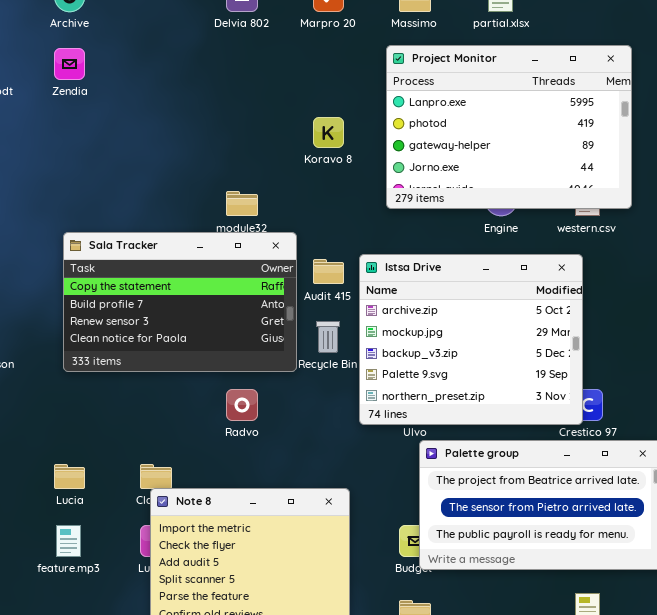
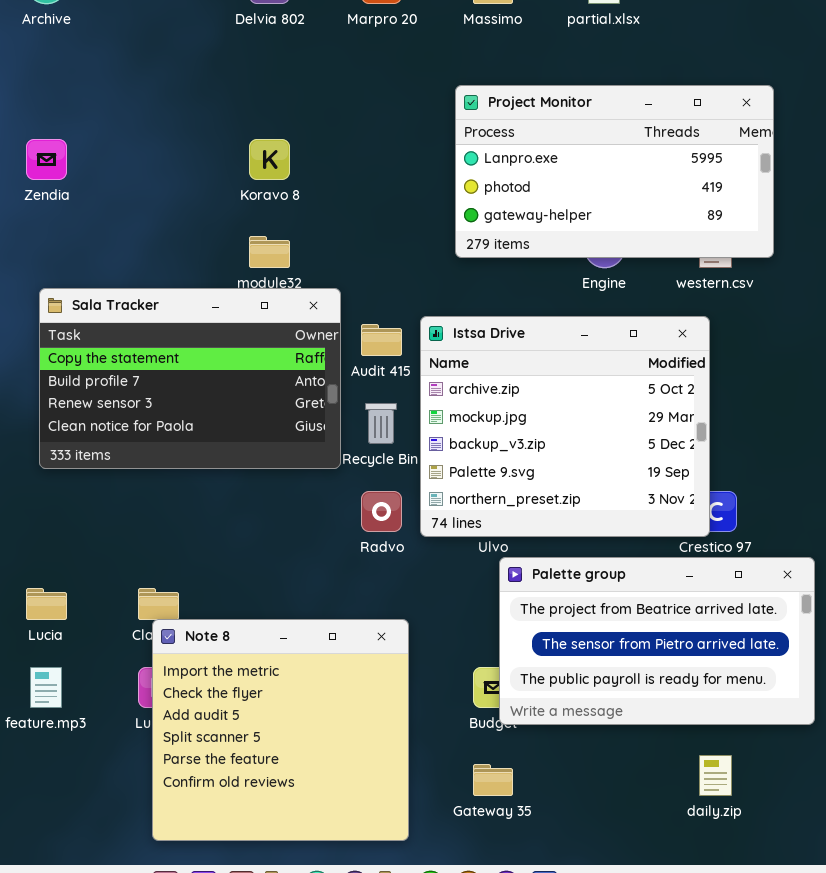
Project Monitor: [386,45,632,209] -> [455,85,774,258], resized
Zendia: [54,48,85,80] -> [26,139,67,180], moved
Koravo 8: [313,117,344,148] -> [249,139,290,180], moved
Radvo: [226,389,258,421] -> [361,491,402,532], moved

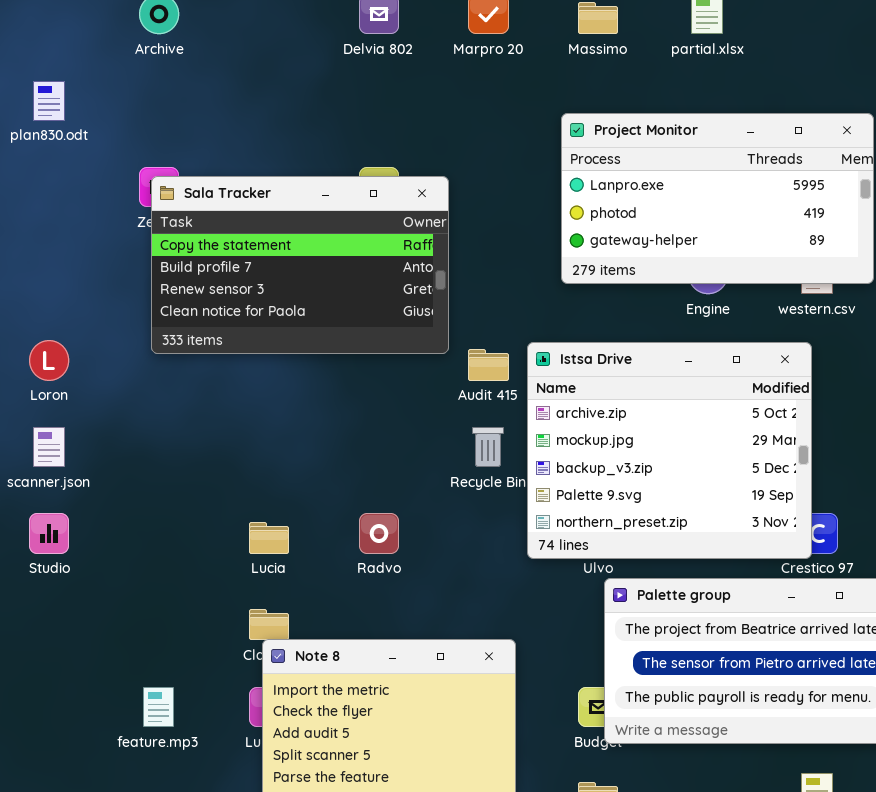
Sala Tracker: [39,288,341,469] -> [151,176,449,354], moved
Radvo: [361,491,402,532] -> [359,513,399,554], moved
Lucia: [26,588,67,620] -> [249,522,289,554], moved

